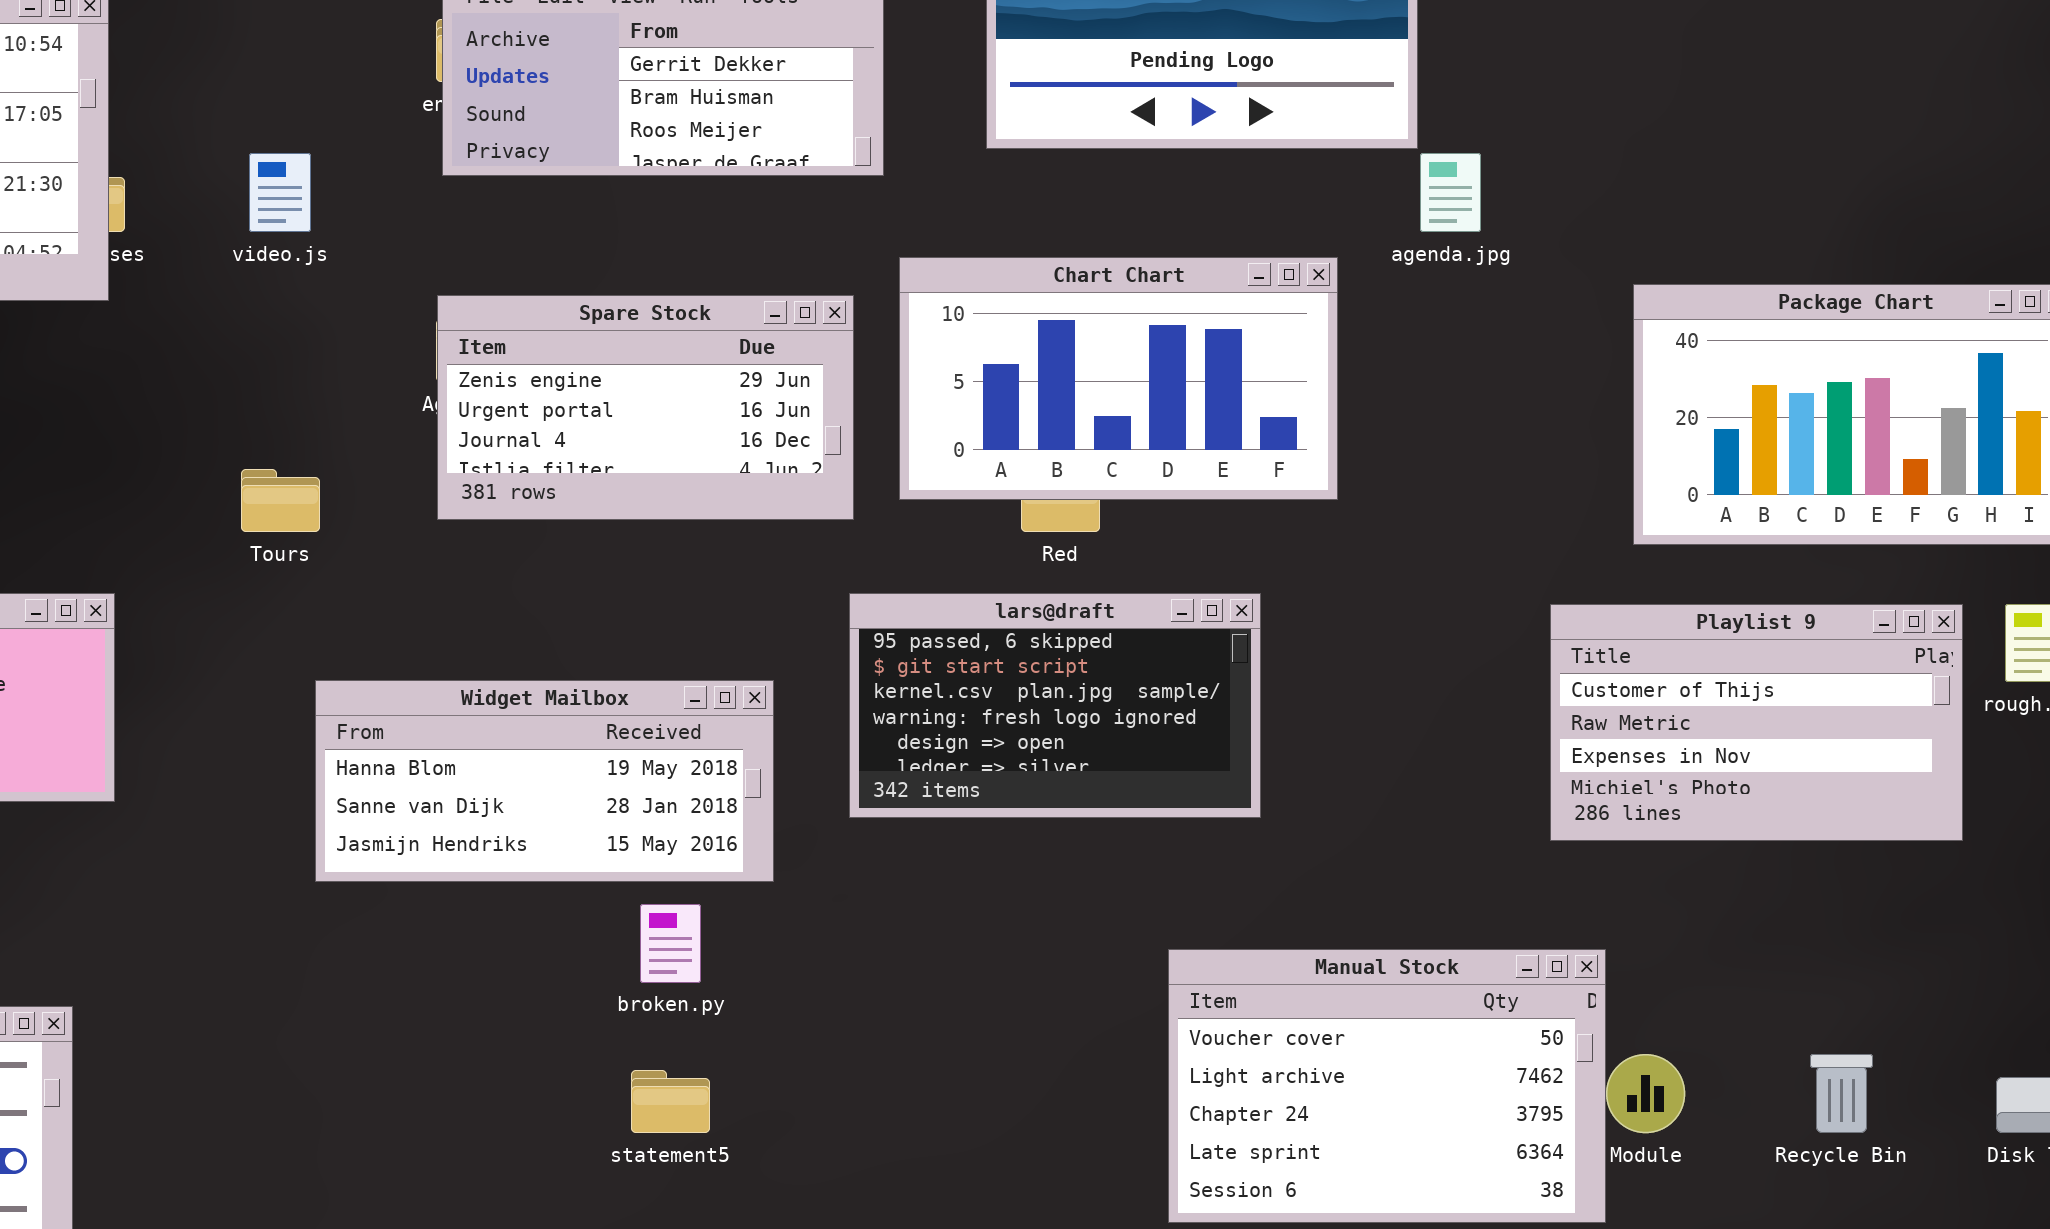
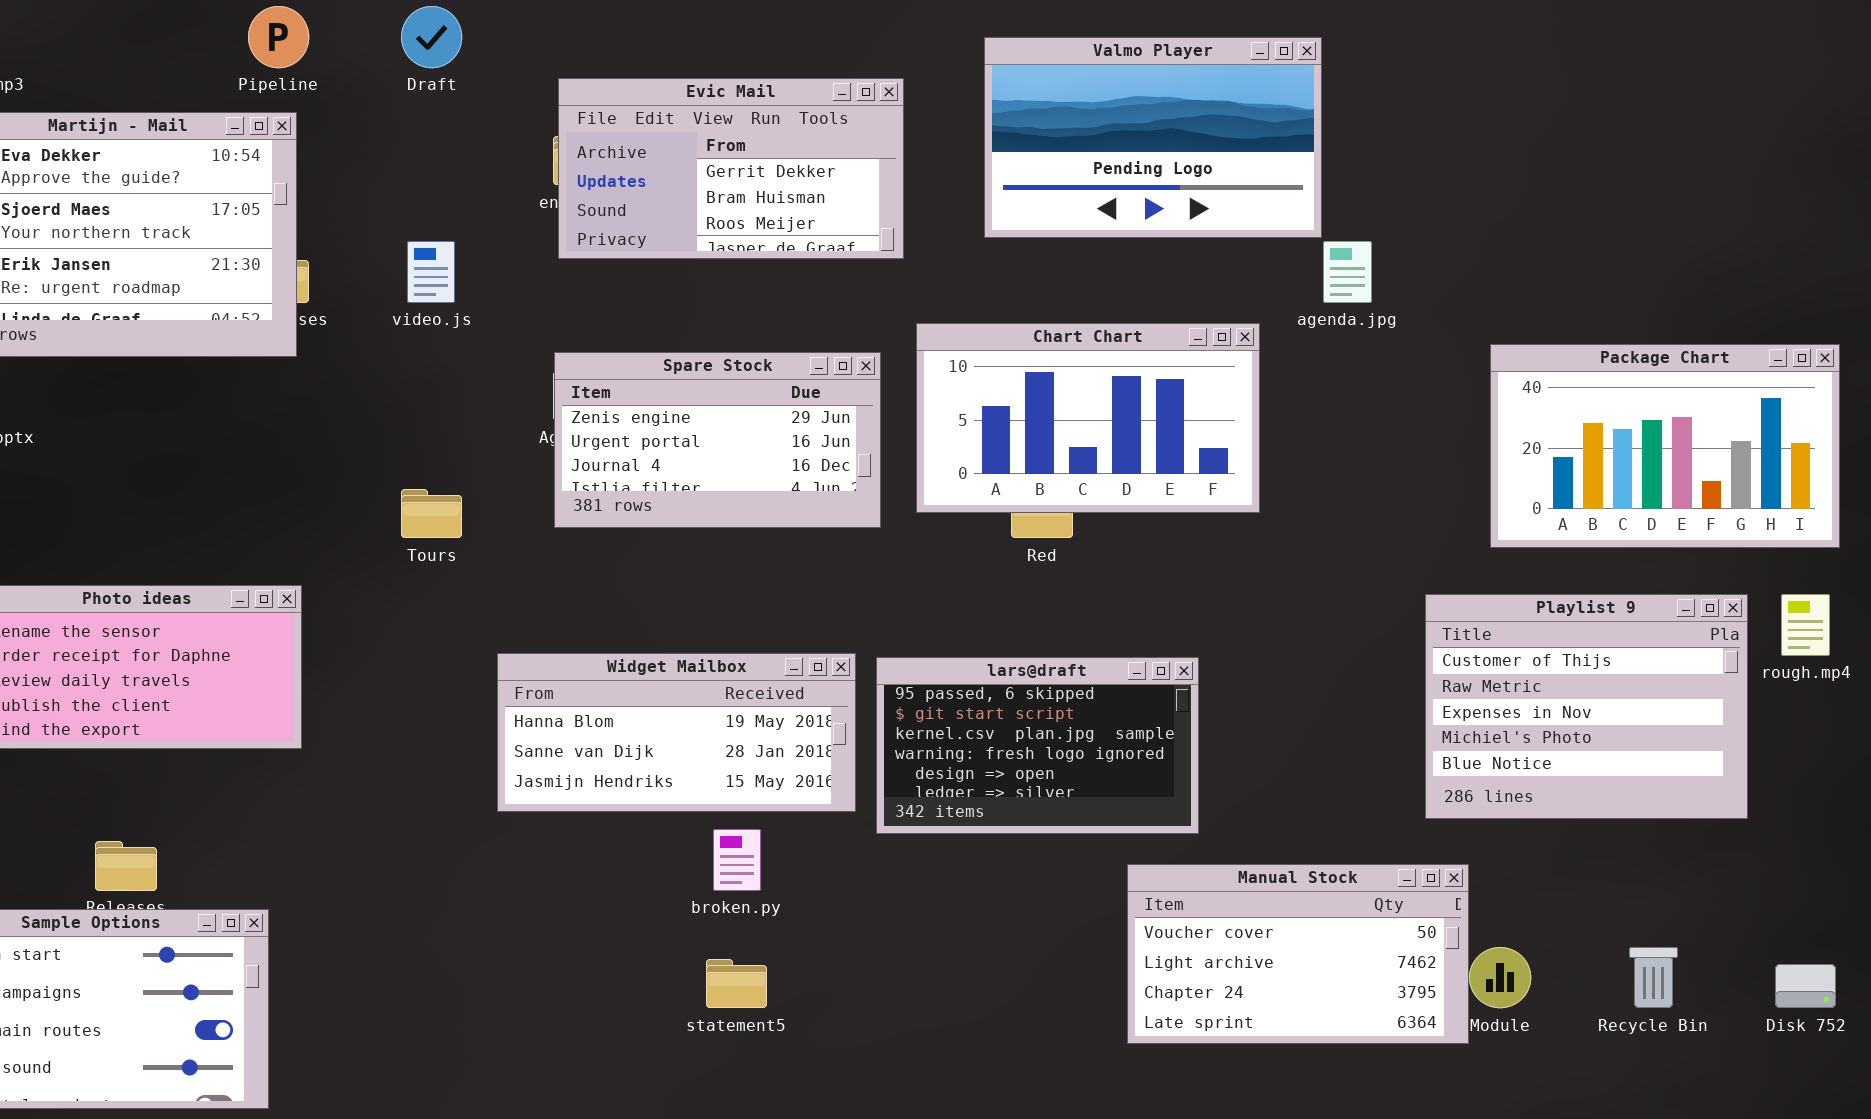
lars@draft: [849,593,1261,818] -> [876,657,1199,834], moved
Playlist 9: [1550,604,1963,841] -> [1425,594,1748,819], resized
Widget Mailbox: [315,680,774,882] -> [497,653,856,812], moved
Manual Stock: [1168,949,1606,1223] -> [1127,864,1469,1044], resized

